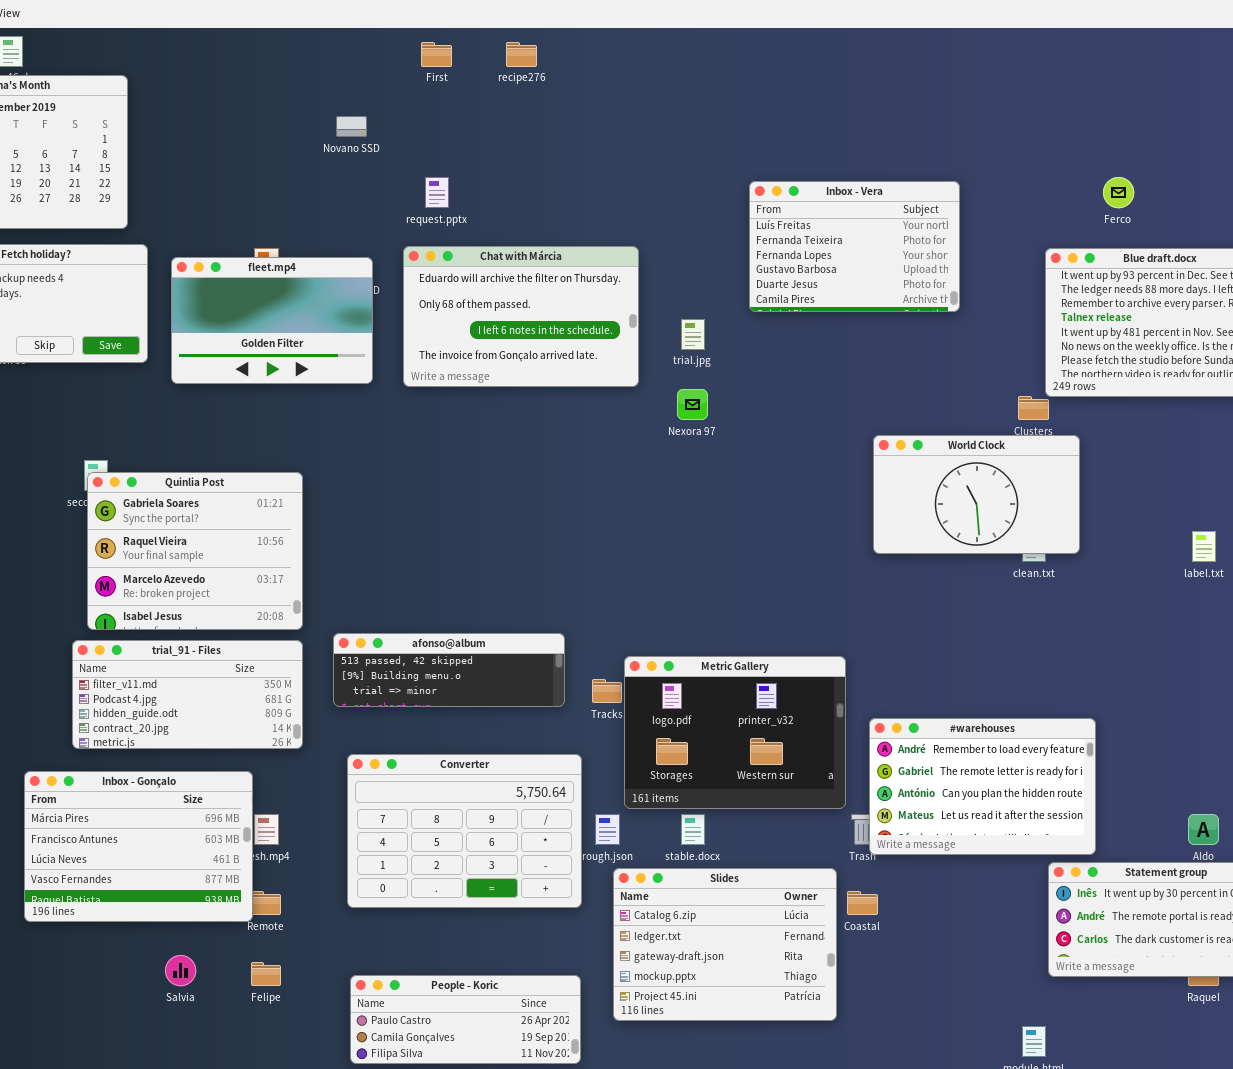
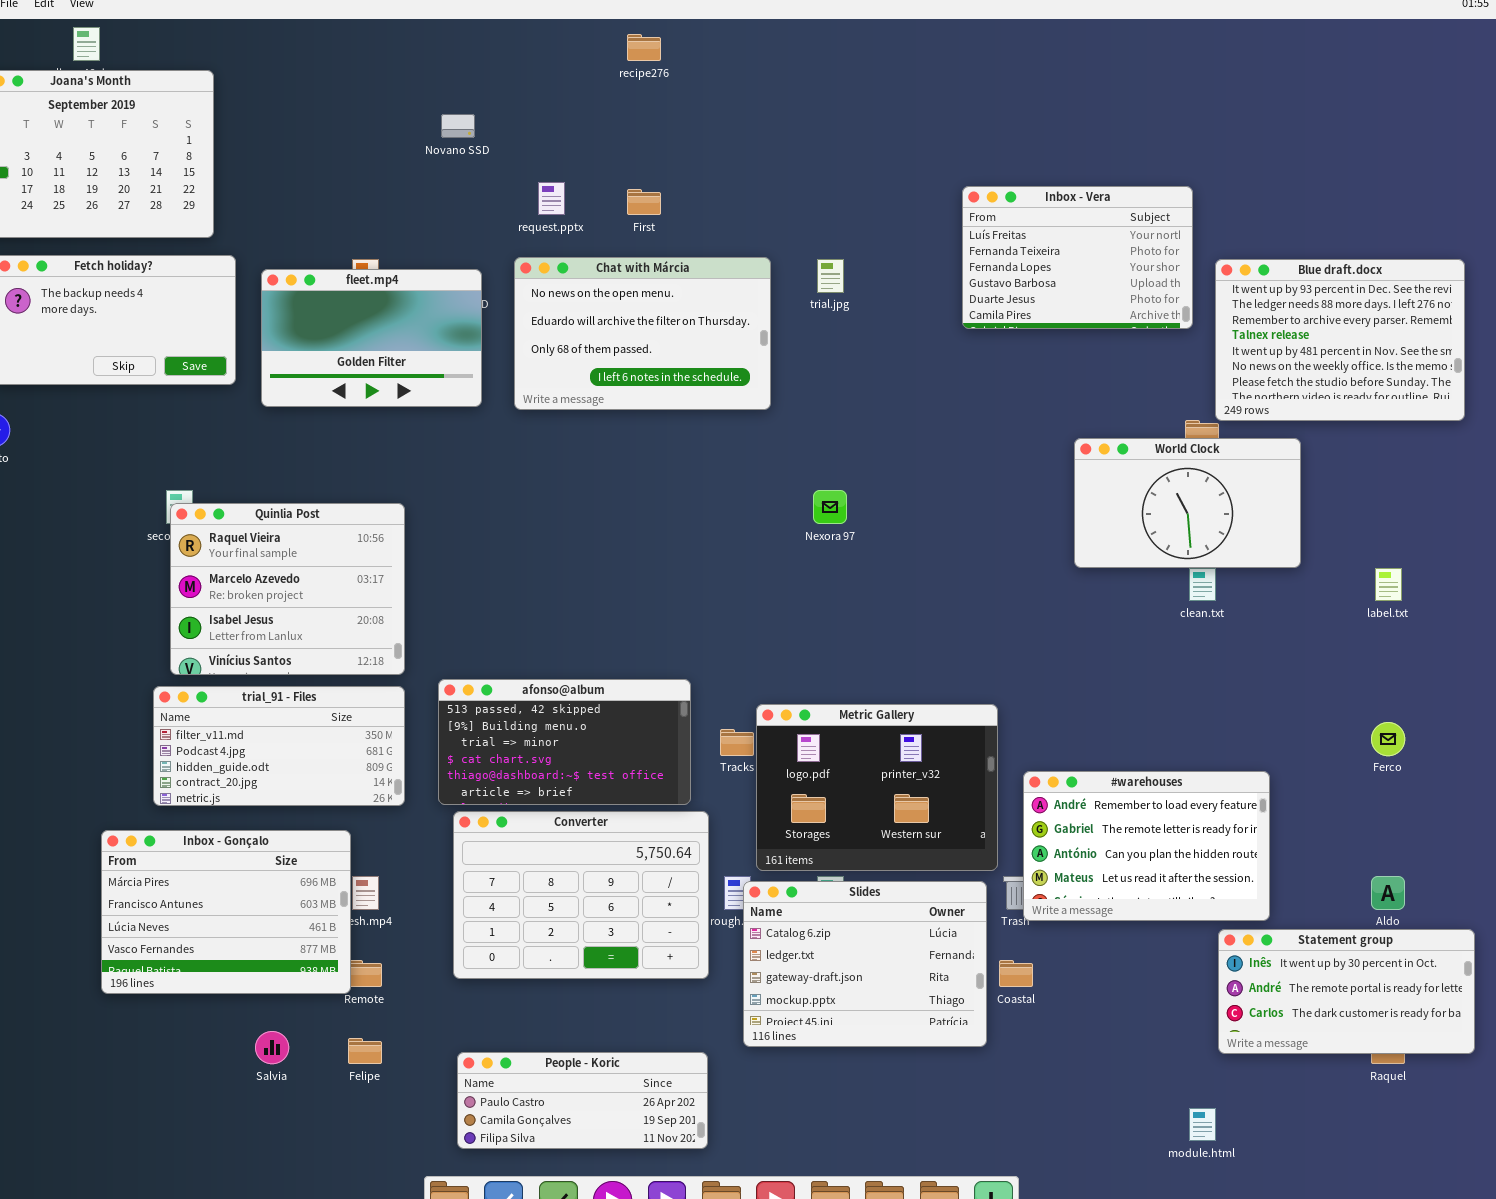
First: [421,42,452,67] -> [627,189,661,215], moved
Ferco: [1103,177,1134,208] -> [1371,722,1405,756], moved
Inbox - Vera: [749,181,960,312] -> [962,186,1193,329], moved
Chat with Márcia: [403,246,639,387] -> [514,257,771,410], scrolled up 1 row
trial.jpg: [681,319,705,350] -> [817,259,844,293], moved
Nexora 97: [677,389,708,420] -> [813,490,847,524], moved
World Clock: [873,435,1080,554] -> [1074,438,1301,568], moved
Quinlia Post: [87,472,303,630] -> [170,503,405,675], scrolled down 1 row
afonso@album: [333,633,565,707] -> [438,679,691,805], resized
Slides: [613,868,837,1021] -> [743,881,987,1047], moved

